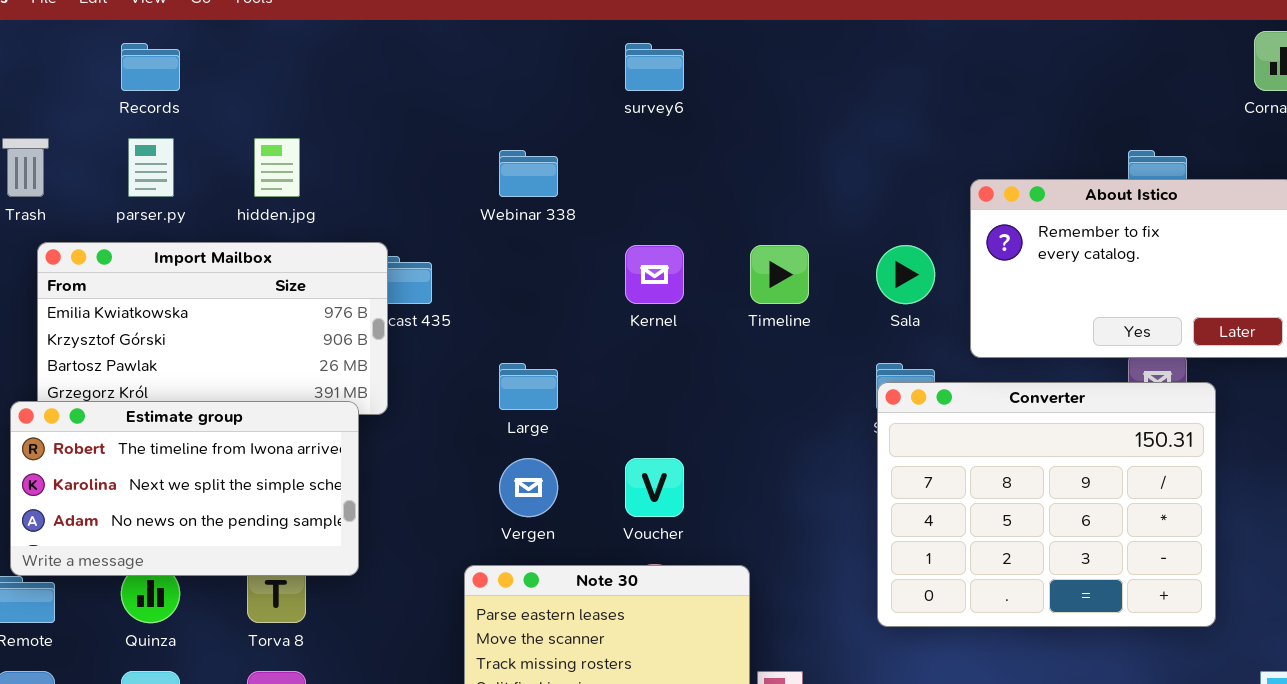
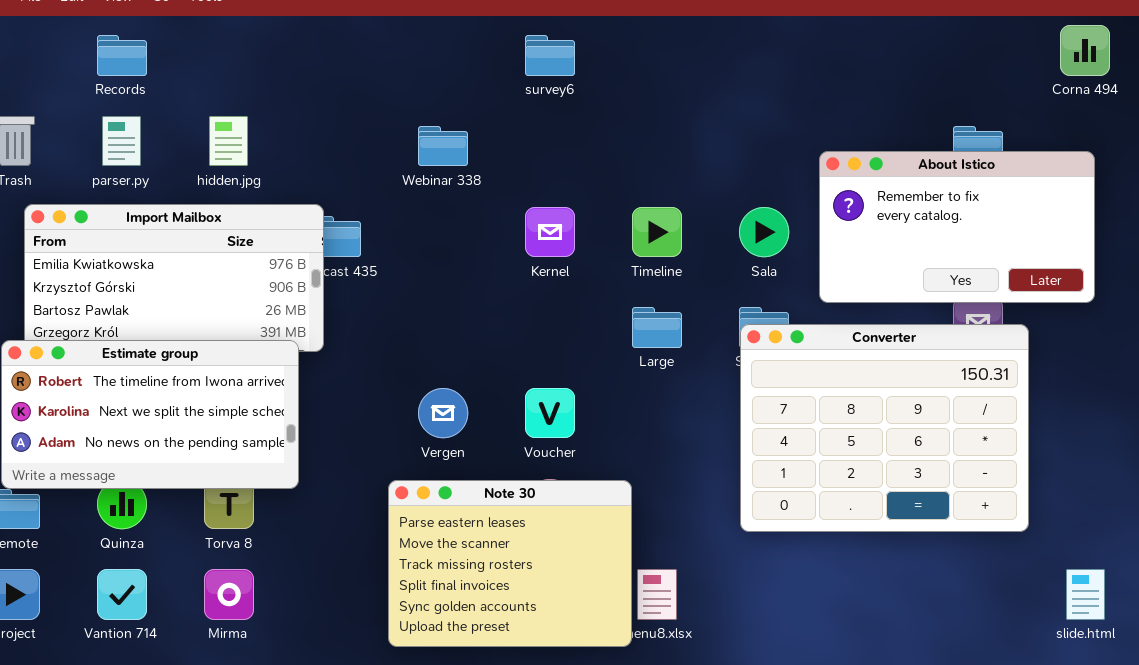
Large: [499,363,558,410] -> [632,307,682,348], moved

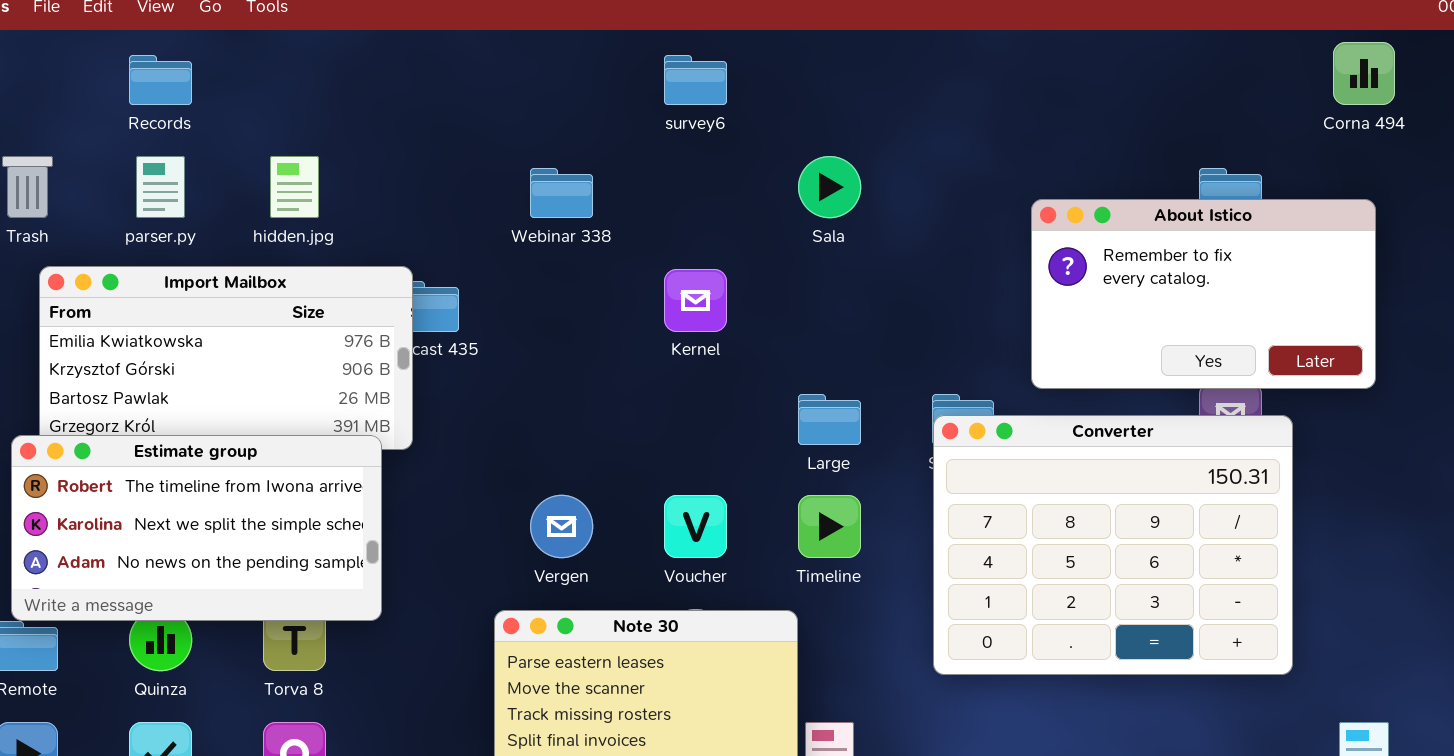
Timeline: [632,207,682,257] -> [798,495,861,558], moved
Sala: [739,207,789,257] -> [798,156,861,218], moved

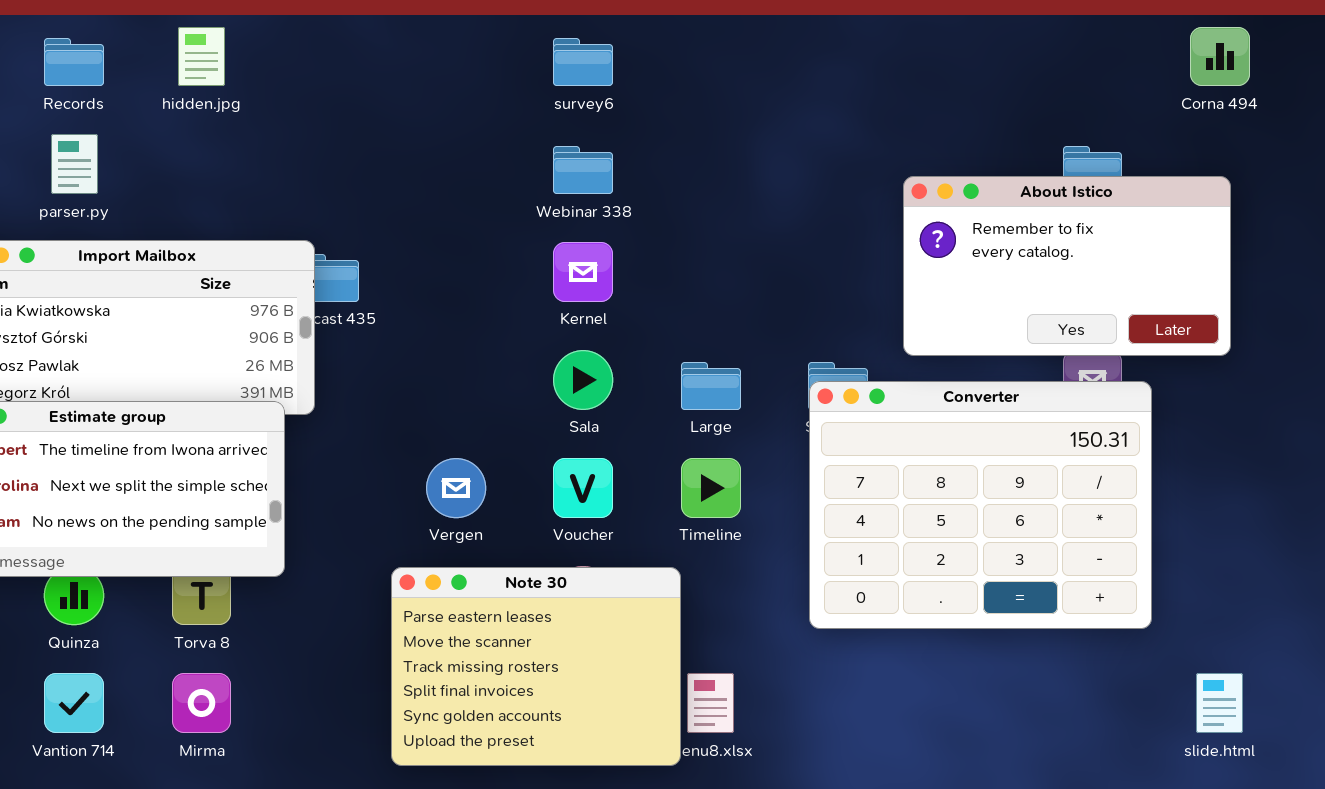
hidden.jpg: [270,156,319,218] -> [178,27,225,86], moved
Sala: [798,156,861,218] -> [553,350,613,410], moved
Webinar 338: [530,168,593,218] -> [553,146,613,194], moved

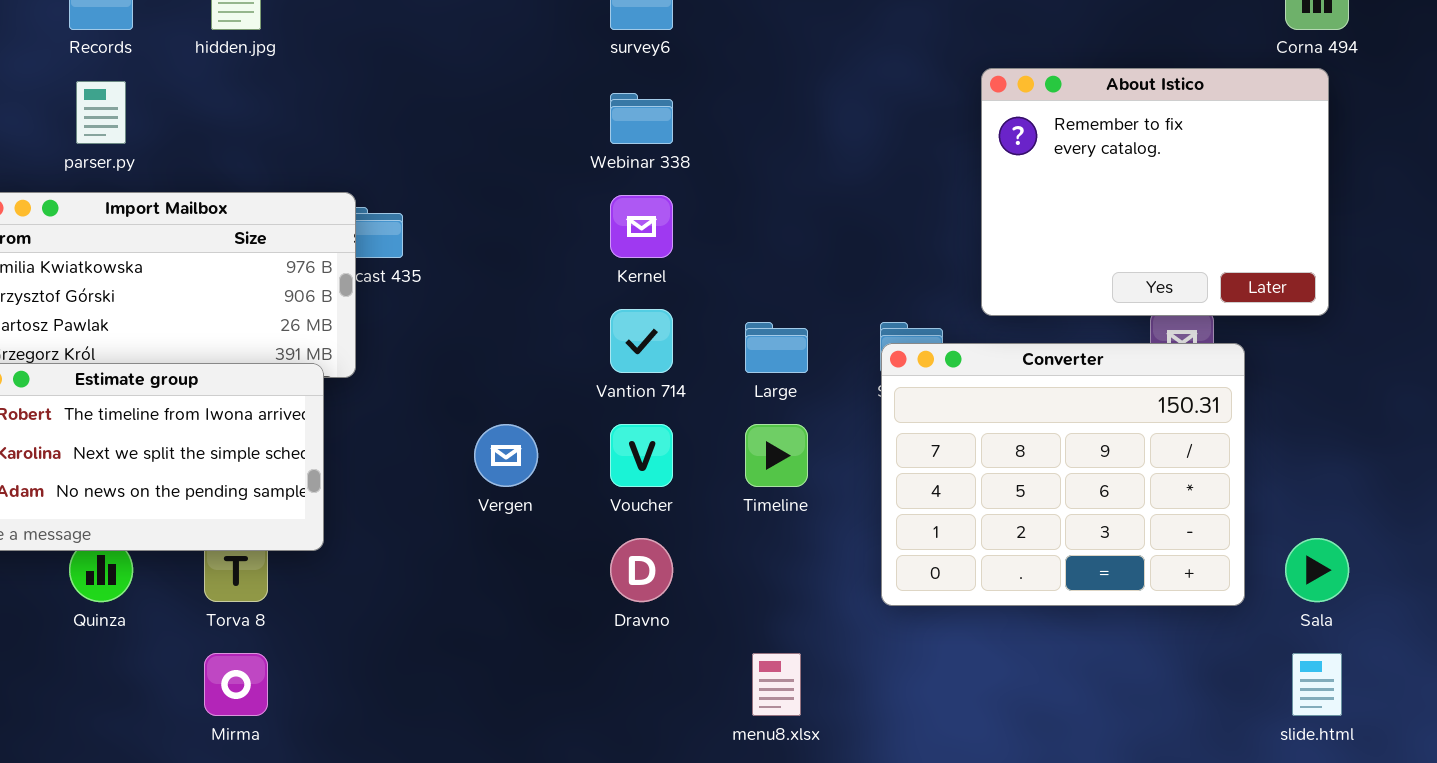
About Istico: [903,176,1231,356] -> [981,68,1329,316], resized
Sala: [553,350,613,410] -> [1285,538,1349,602], moved
Note 30: [391,567,681,766] -> none, closed
Vantion 714: [44,673,104,733] -> [610,309,673,373], moved

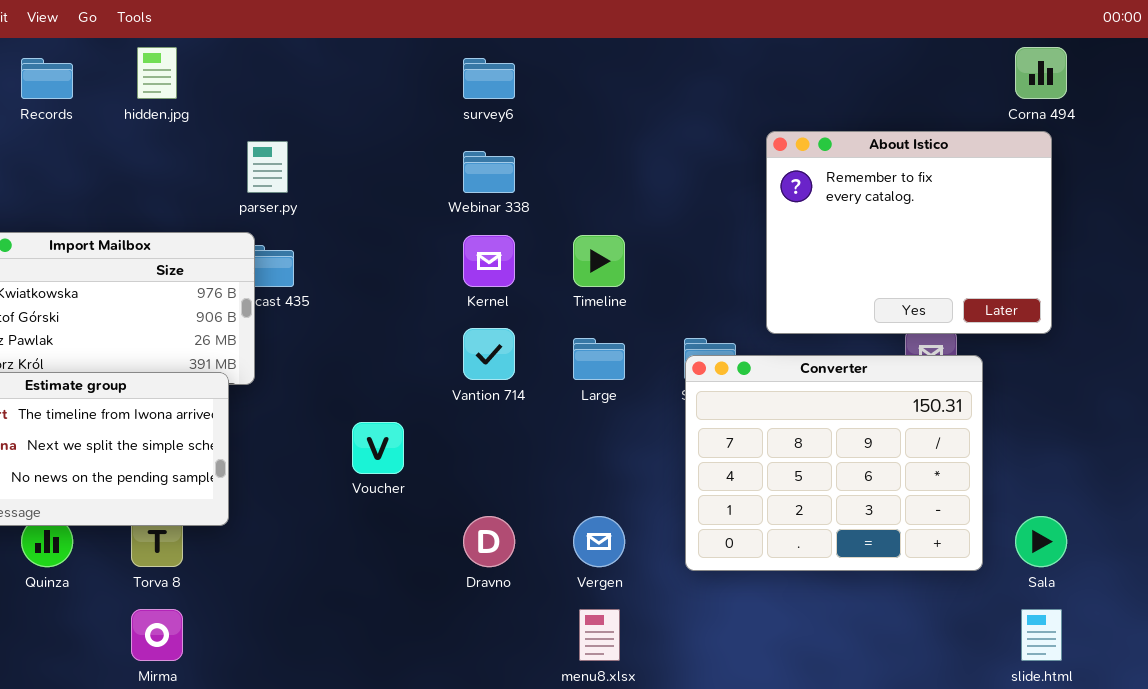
parser.py: [76,81,126,144] -> [247,141,288,193], moved
Vergen: [474,424,538,487] -> [573,516,625,567], moved
Voucher: [610,424,673,487] -> [352,422,404,474], moved
Timeline: [745,424,808,487] -> [573,235,625,287], moved

